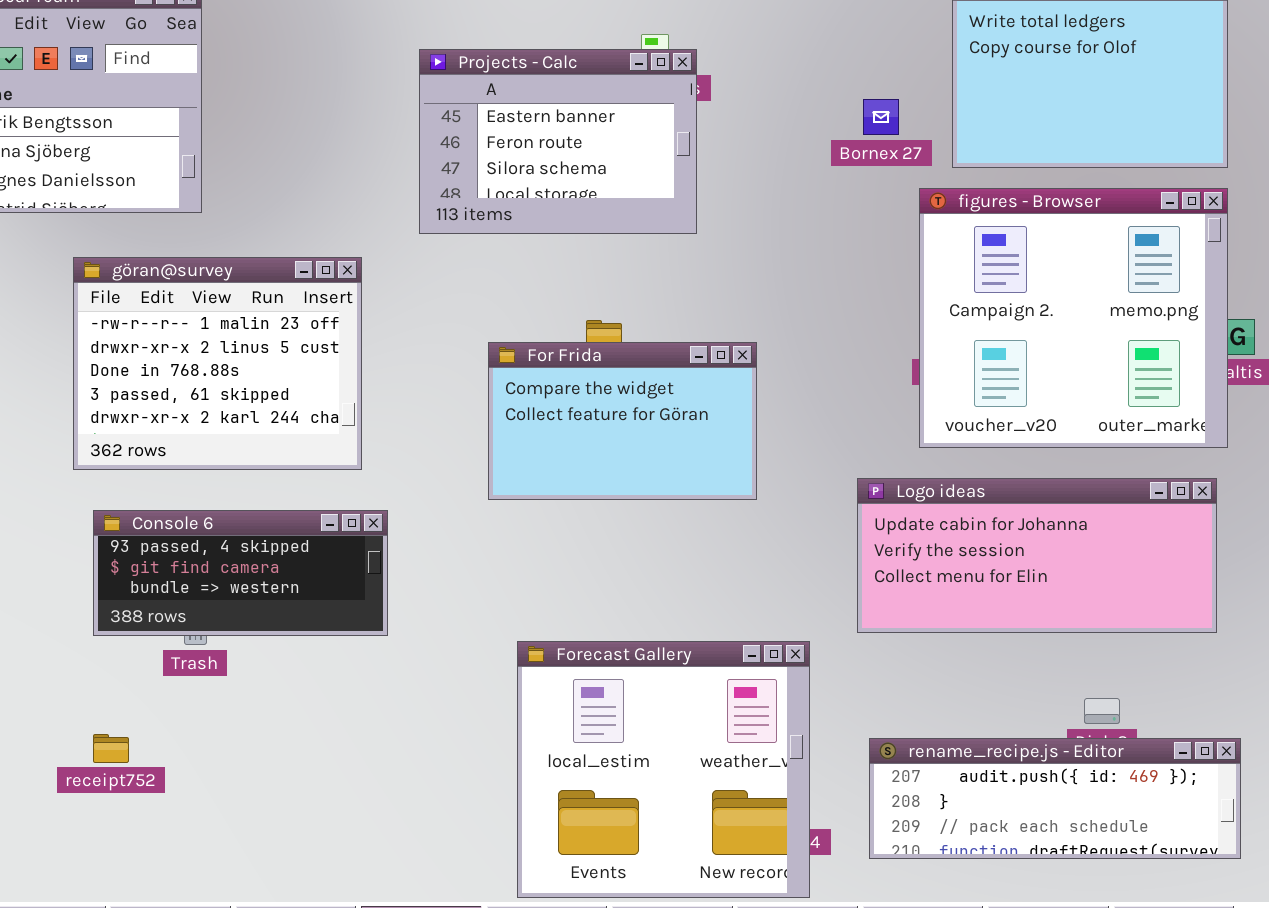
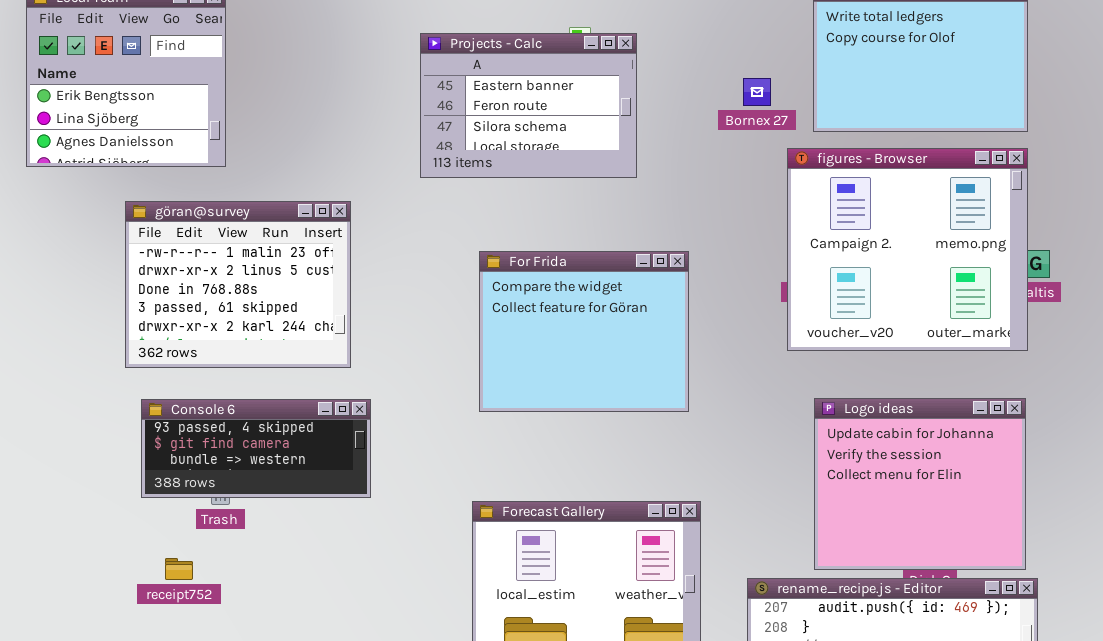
Projects - Calc: [419,49,697,234] -> [420,33,637,178], moved
For Frida: [488,342,757,500] -> [479,251,689,412], moved, resized
Logo ideas: [857,478,1217,633] -> [814,398,1026,570], moved, resized
receipt752: [93,734,129,763] -> [165,558,193,580], moved

